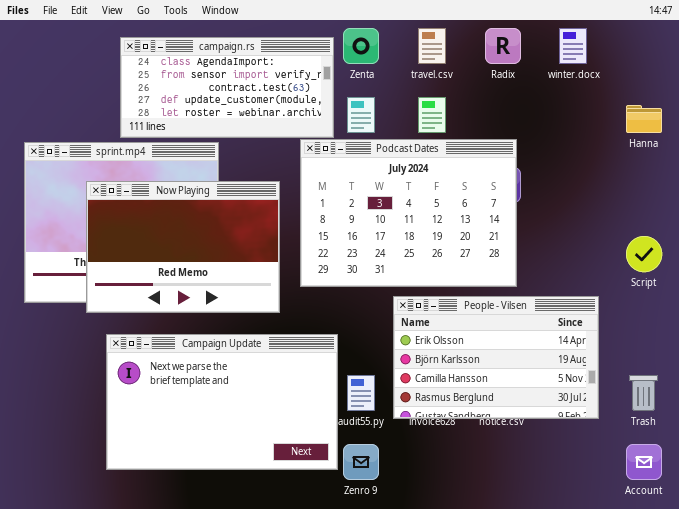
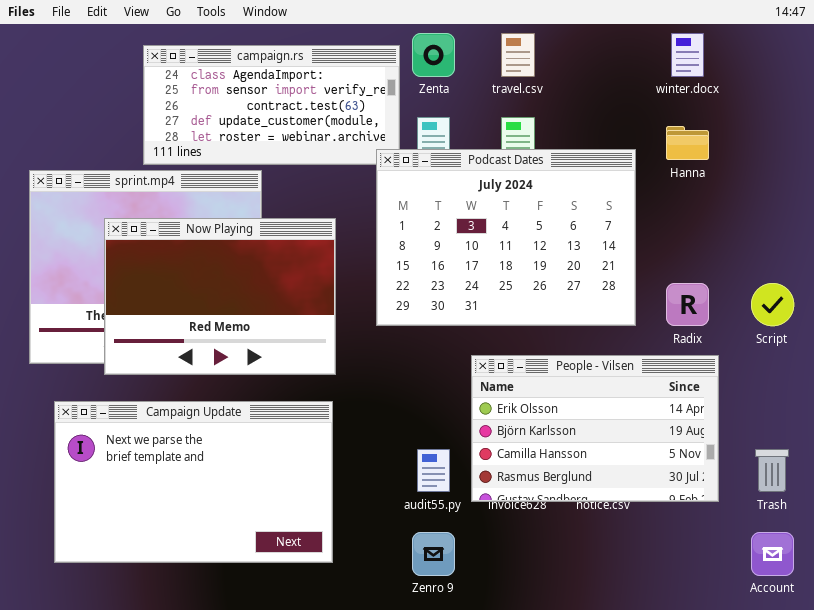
Radix: [485,28,521,64] -> [666,283,709,326], moved
Hanna: [626,105,662,133] -> [666,126,709,160], moved
Podcast Dates: [300,139,517,287] -> [376,149,636,326], moved
Campaign Update: [106,334,338,470] -> [54,401,333,563], moved

